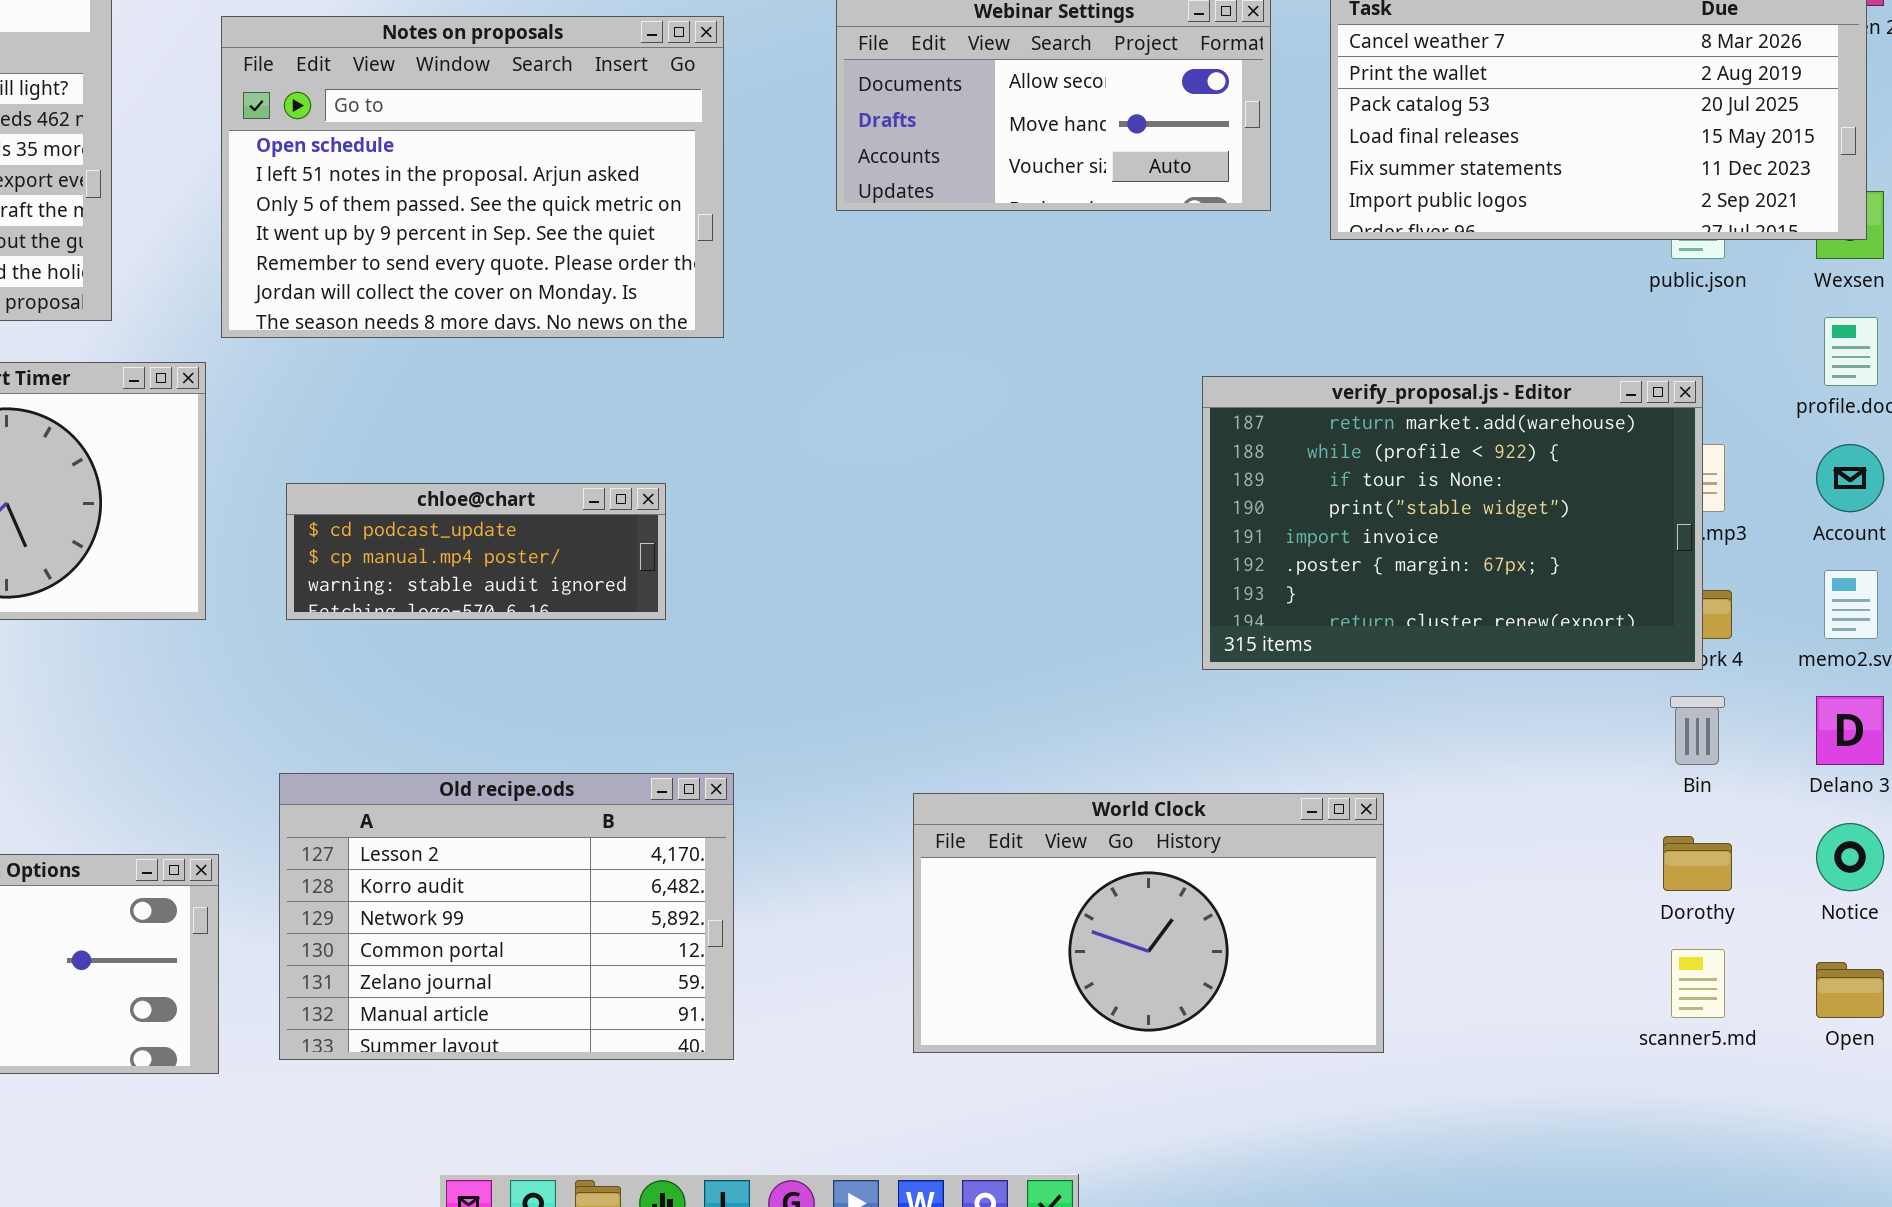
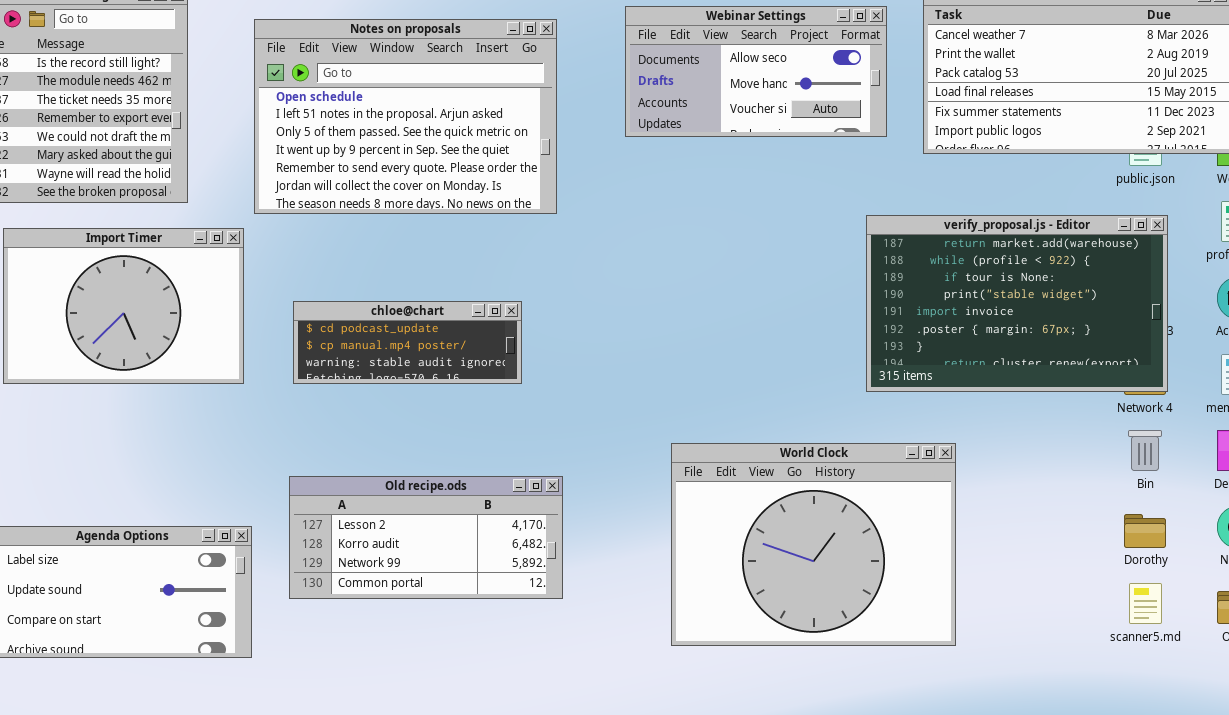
verify_proposal.js - Editor: [1202,376,1703,670] -> [866,215,1168,392], moved
Old recipe.ods: [279,773,734,1060] -> [289,476,563,599], resized
World Clock: [913,793,1384,1053] -> [671,443,956,646], resized

